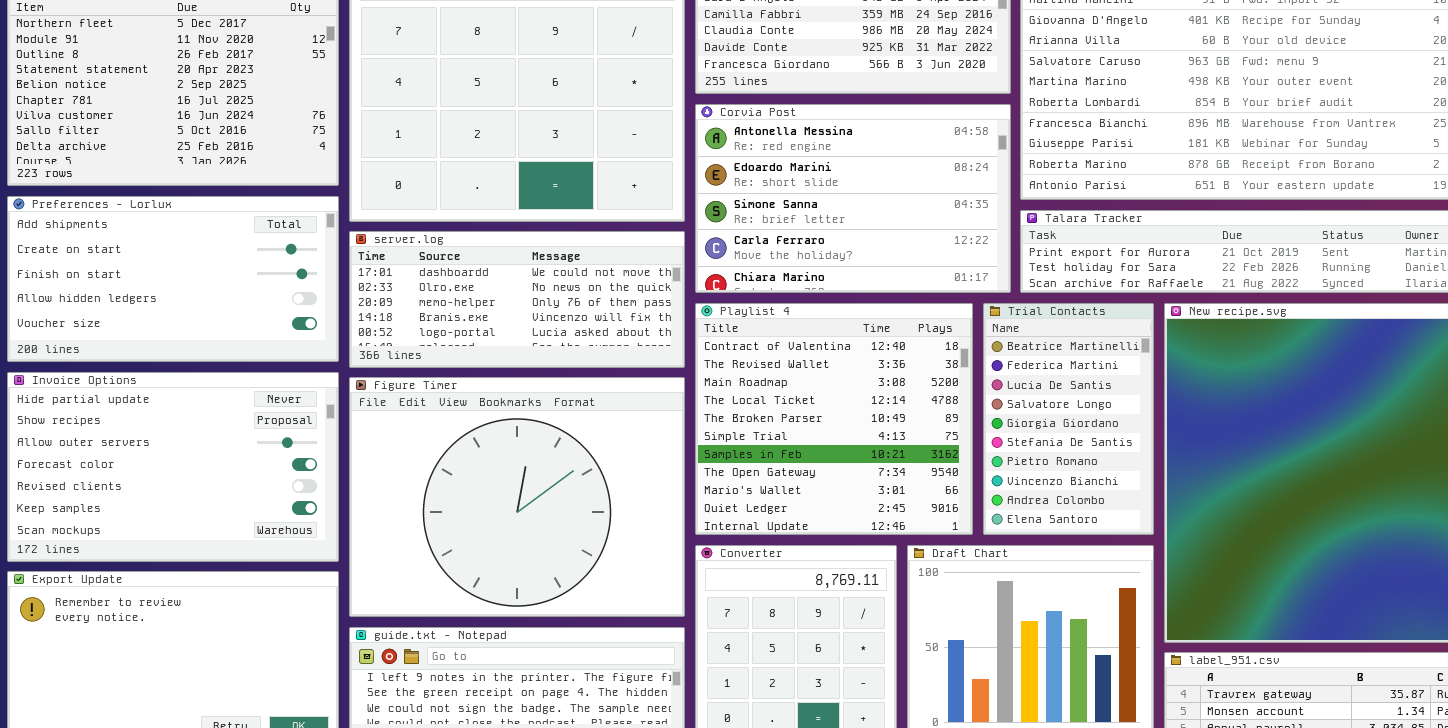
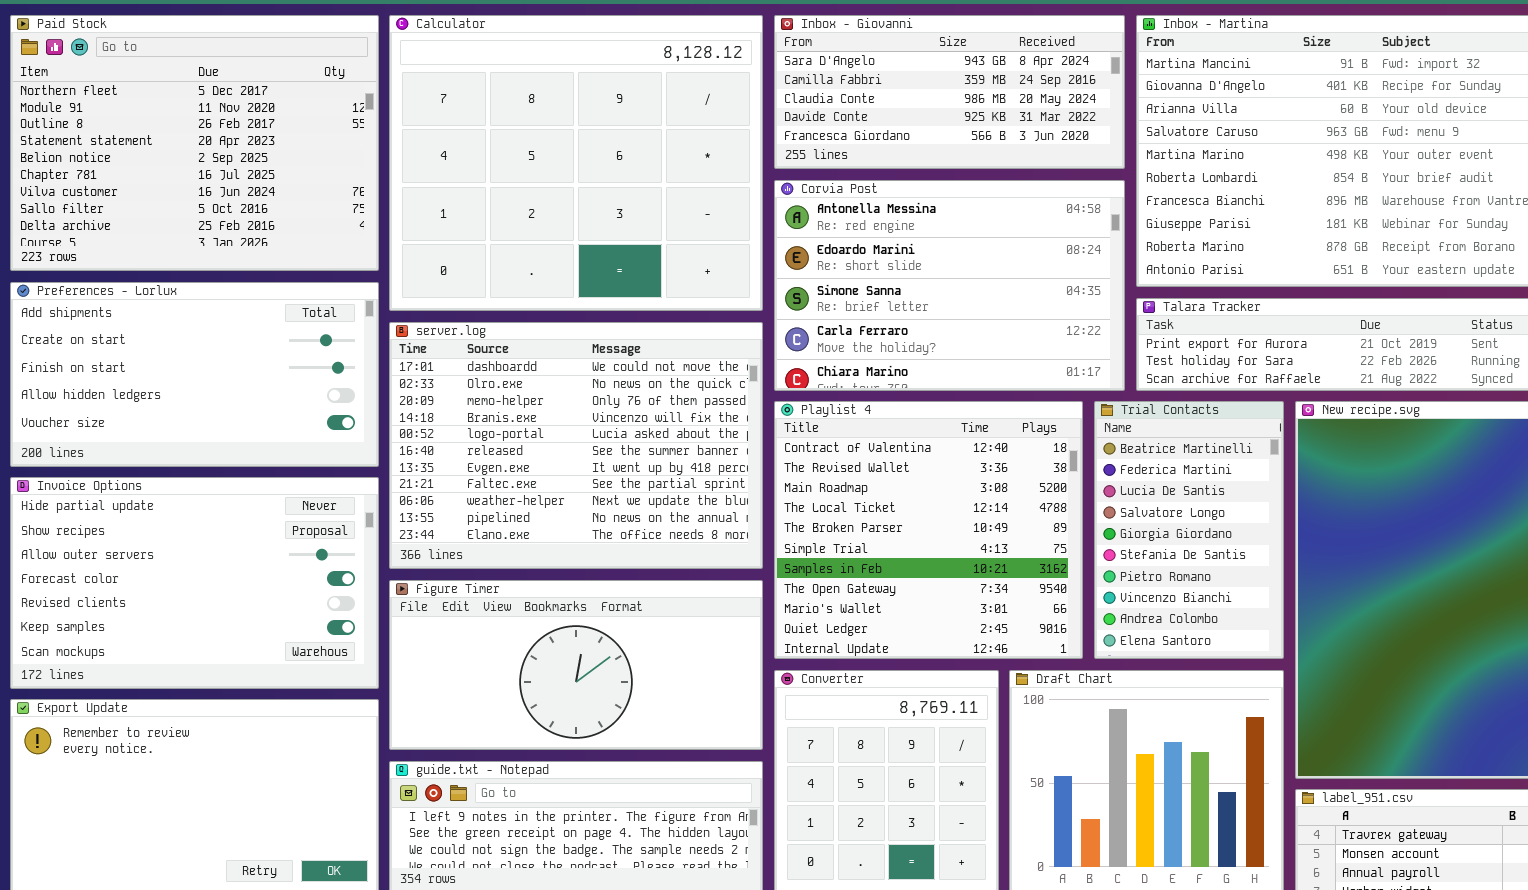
server.log: [349,231,685,368] -> [389,322,763,569], resized
Figure Timer: [349,377,685,617] -> [389,580,763,750], resized

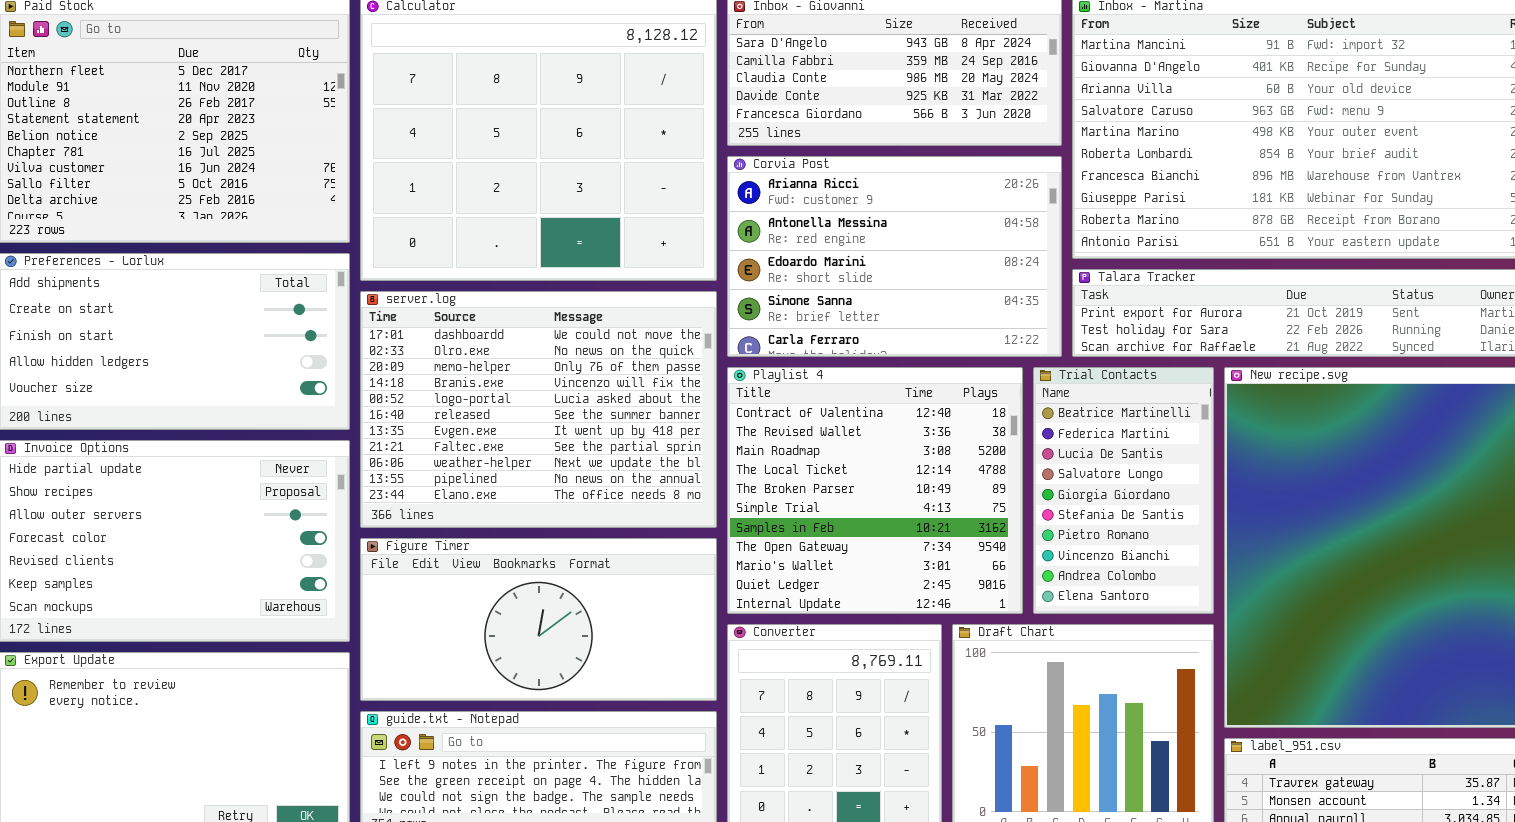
Corvia Post: [774,180,1125,391] -> [727,156,1062,357], scrolled up 1 row

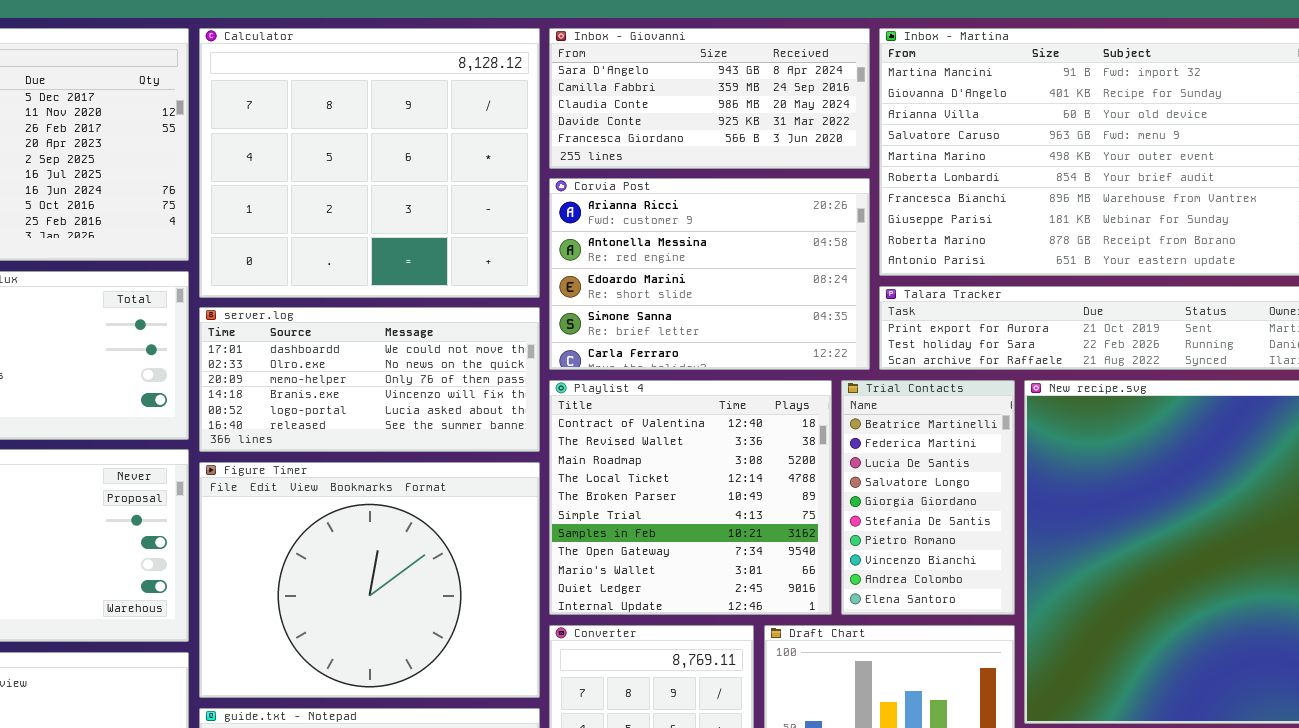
server.log: [360,291,717,528] -> [199,307,540,452], resized
Figure Timer: [360,538,717,701] -> [199,462,540,698], resized

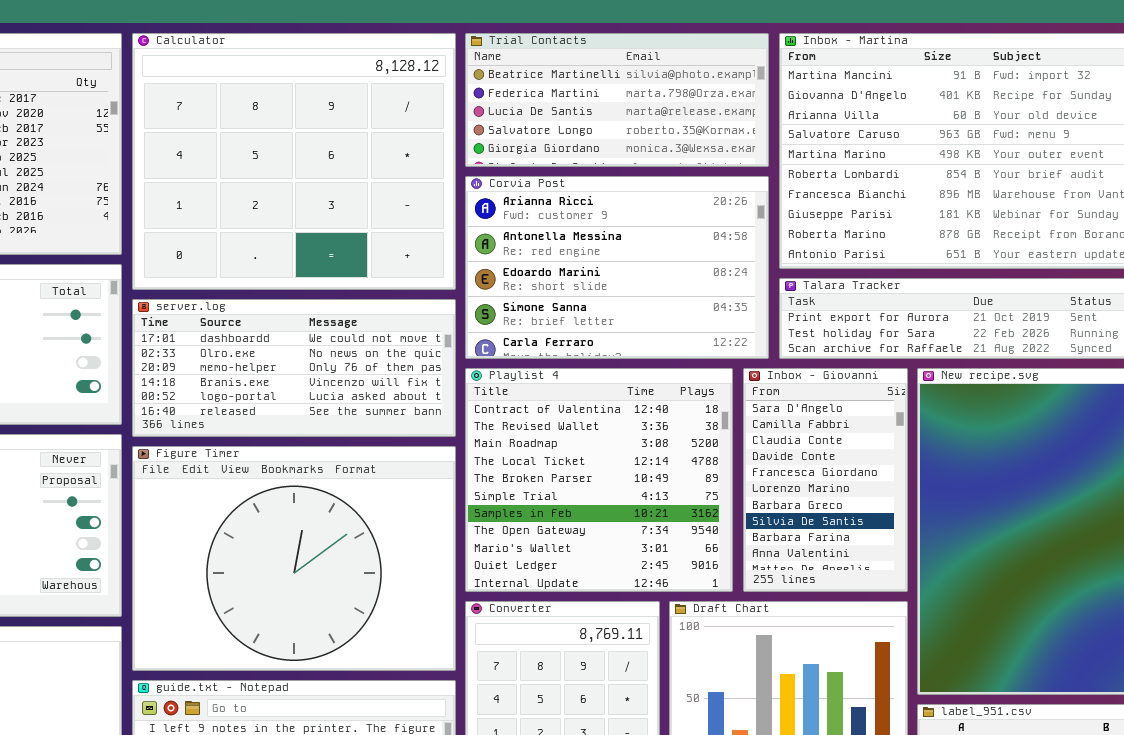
Inbox - Giovanni: [549,28,870,169] -> [743,368,908,592], moved, resized
Trial Contacts: [841,380,1015,615] -> [465,33,769,167], moved, resized

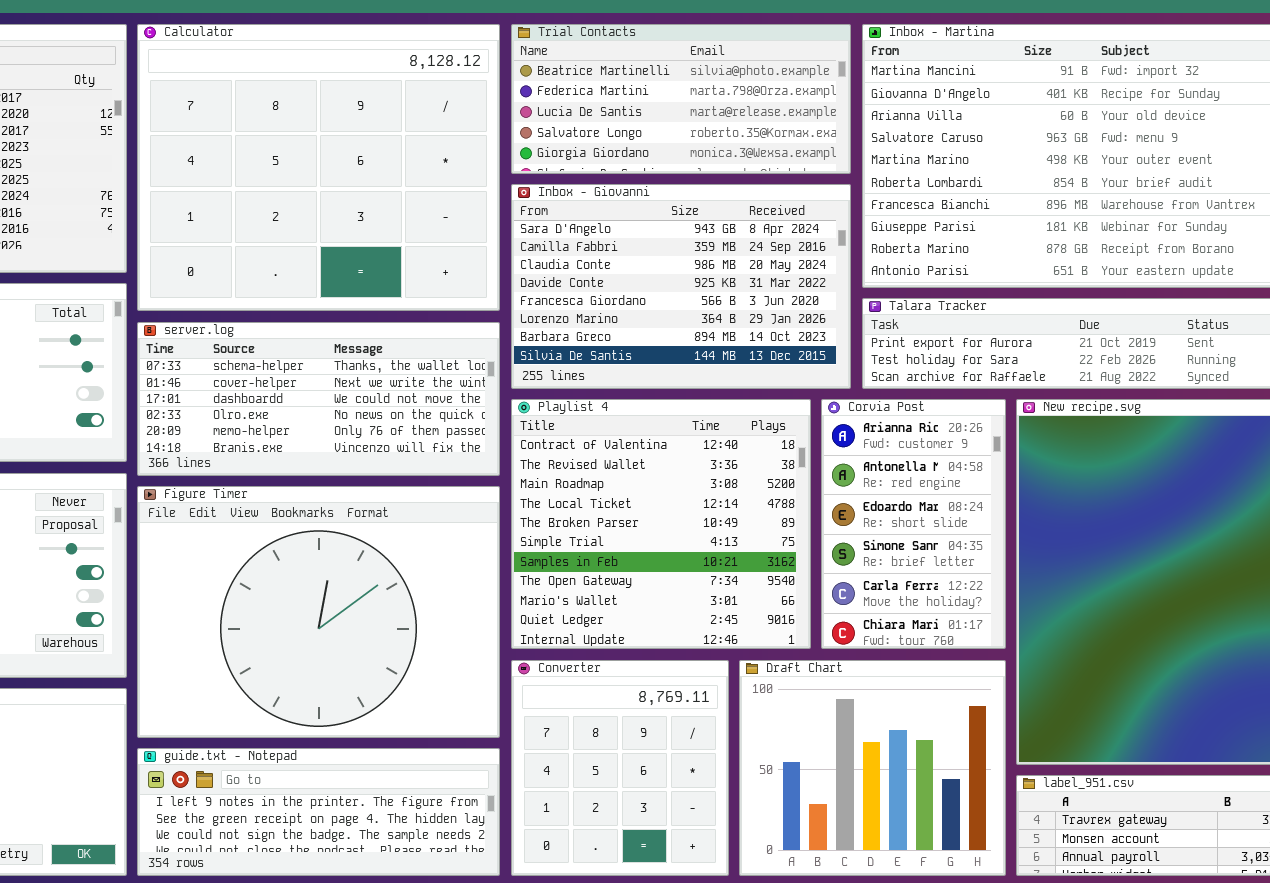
Corvia Post: [465,176,769,359] -> [821,399,1006,649], moved, resized
server.log: [132,299,456,437] -> [137,322,500,476], scrolled up 2 rows
Inbox - Giovanni: [743,368,908,592] -> [511,184,851,389], moved, resized

